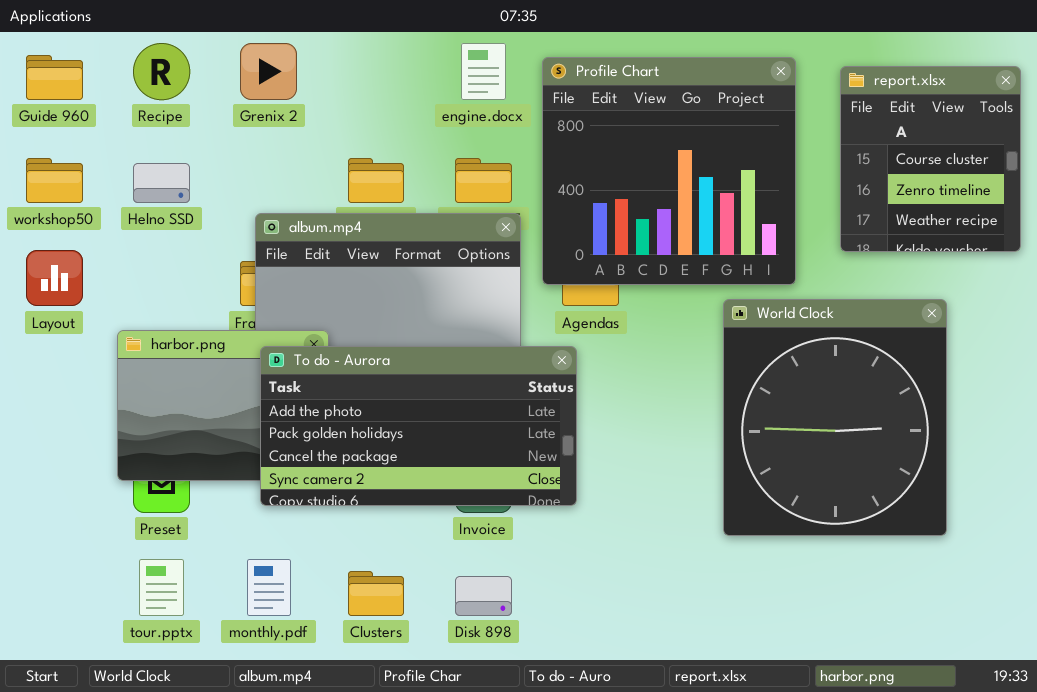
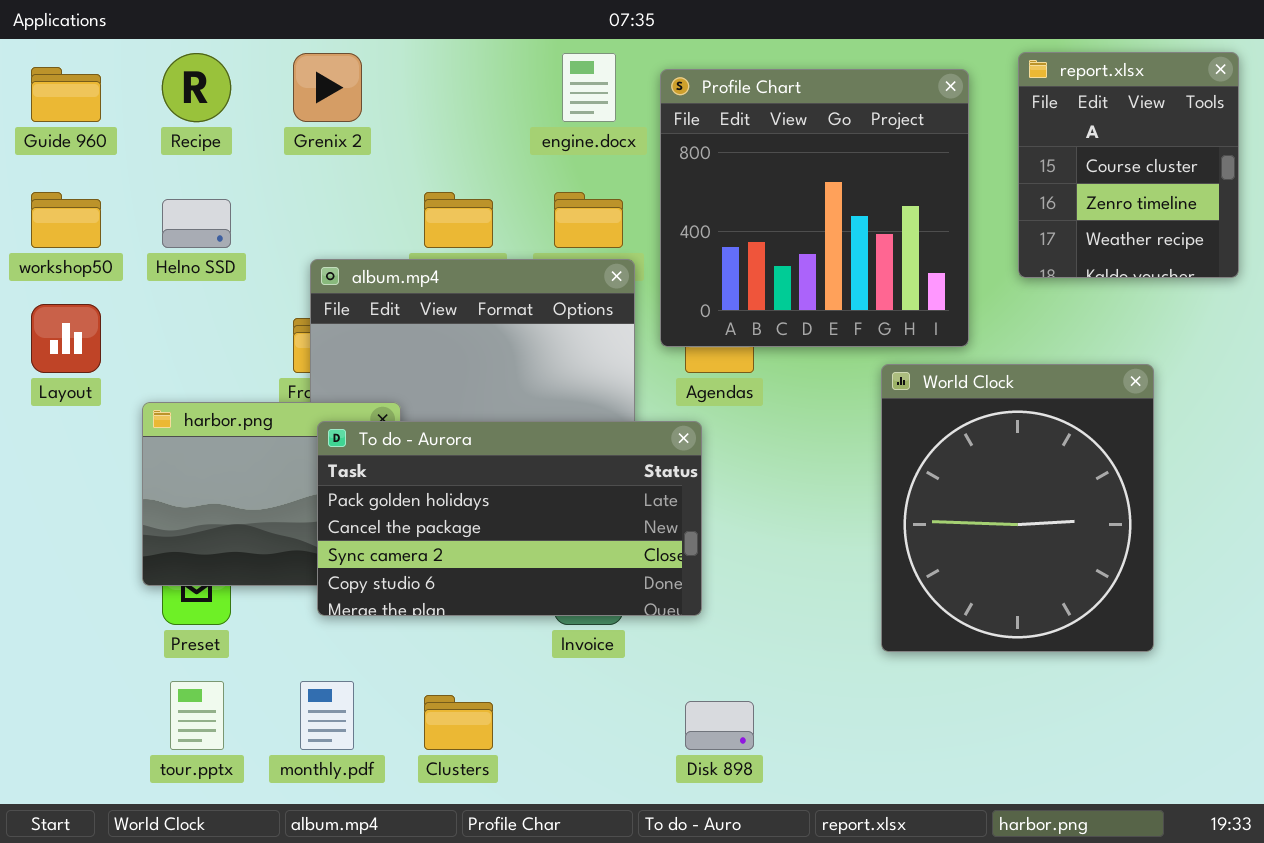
report.xlsx: [840,66,1021,252] -> [1018,52,1239,278], moved
To do - Aurora: [260,346,577,506] -> [317,421,702,616], scrolled down 1 row
Disk 898: [455,576,512,616] -> [685,701,754,750], moved

